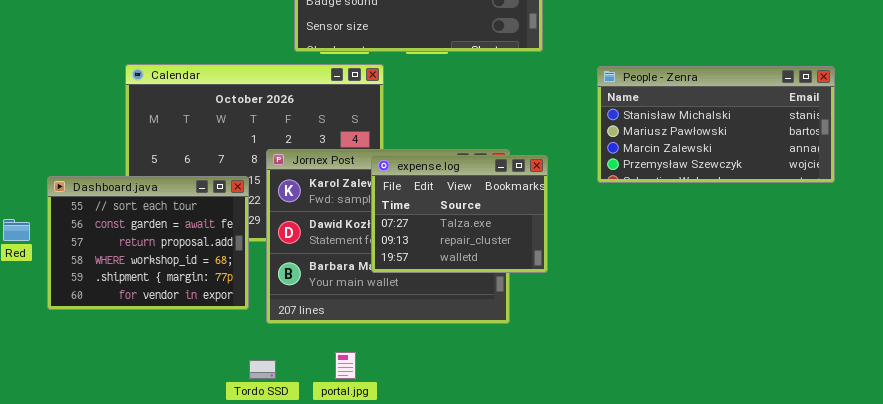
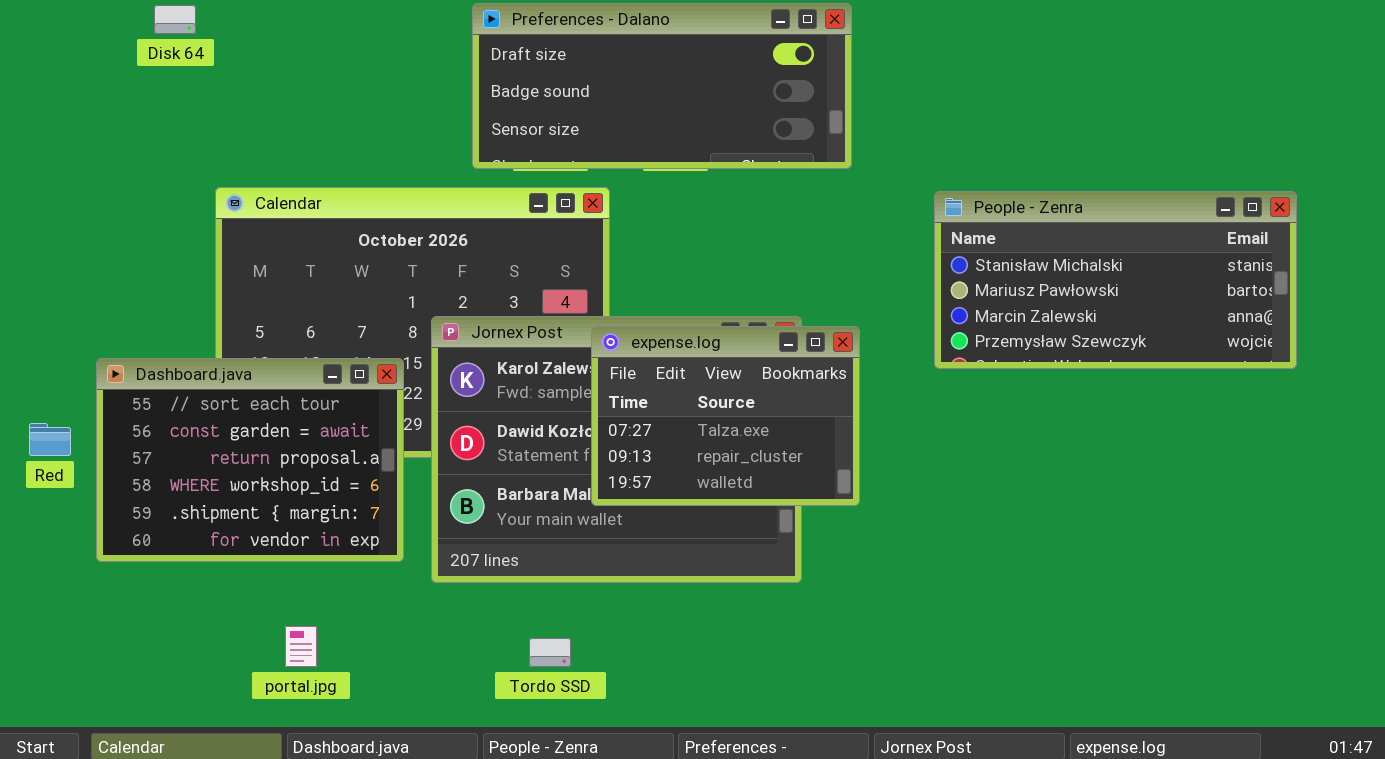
portal.jpg: [335,352,356,379] -> [285,626,317,667], moved
Tordo SSD: [249,360,276,379] -> [529,638,571,667], moved

